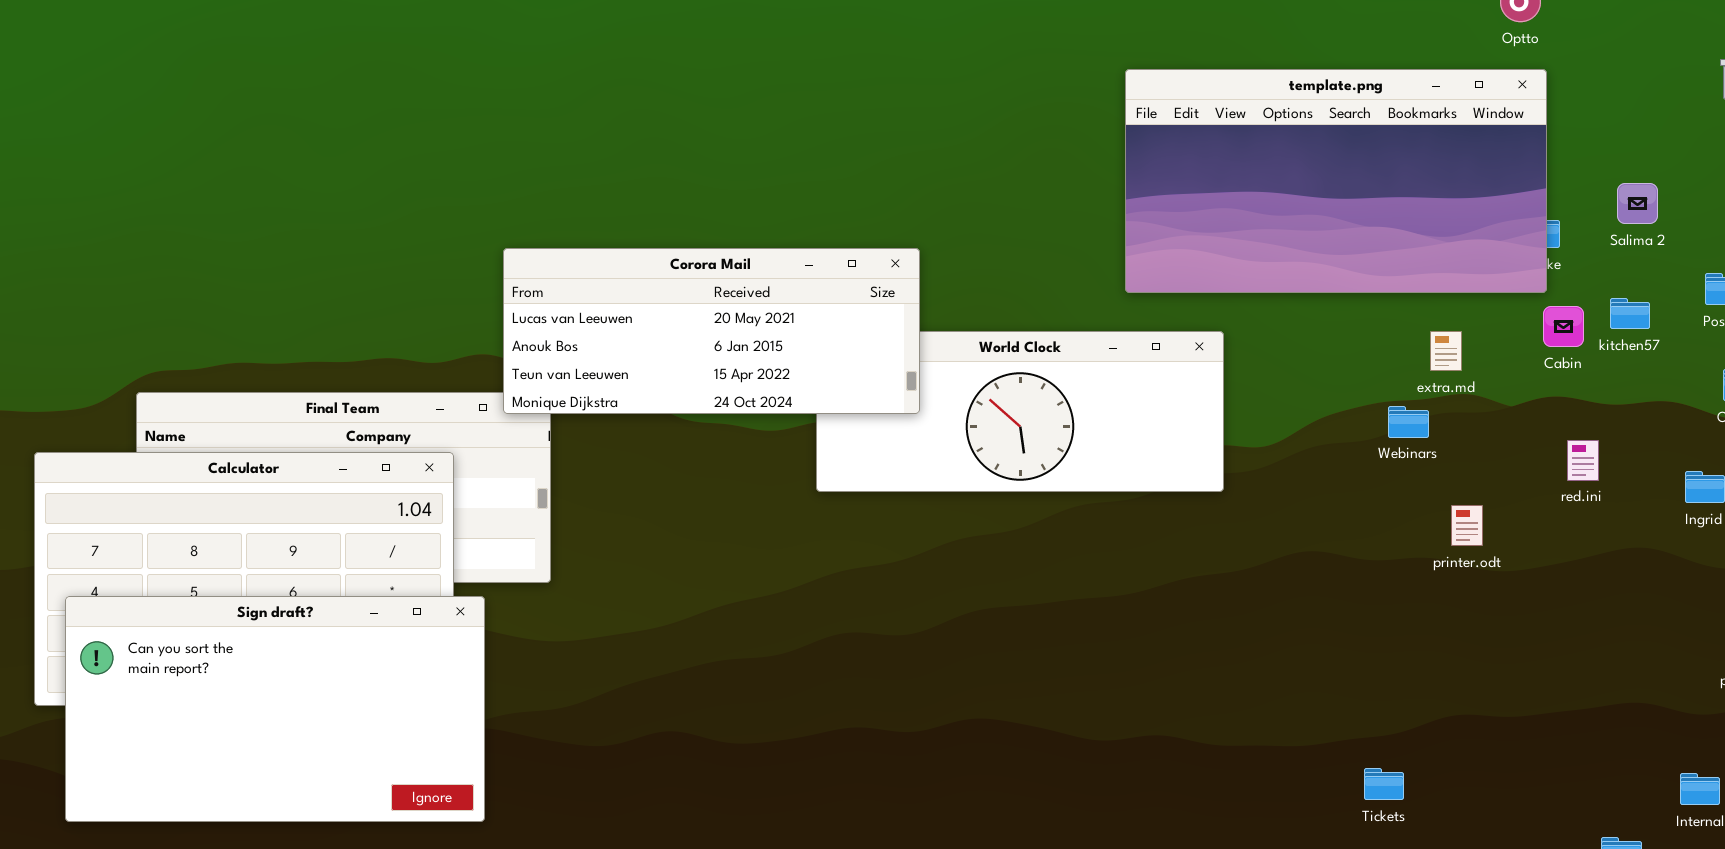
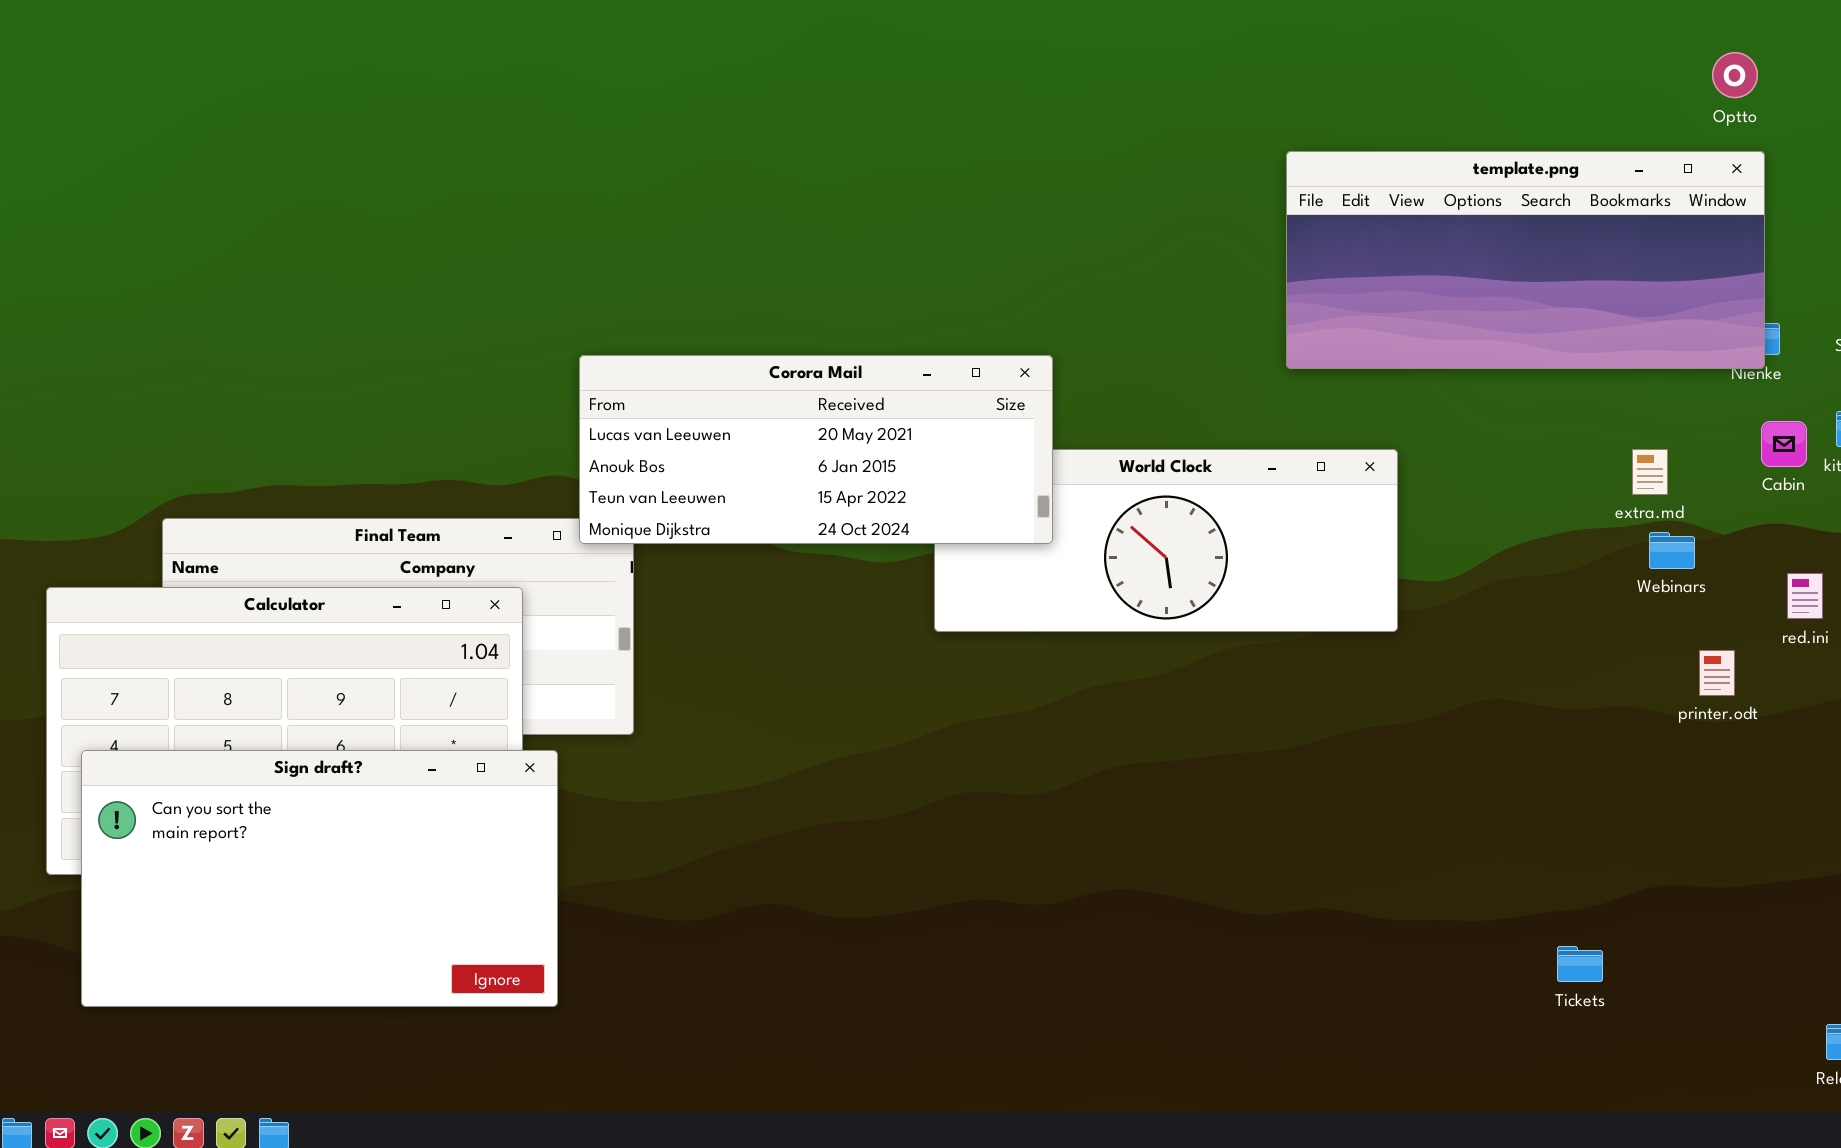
template.png: [1125,69,1547,293] -> [1286,151,1765,369], resized
Webinars: [1388,406,1429,438] -> [1649,532,1695,569], moved
printer.odt: [1451,505,1483,546] -> [1699,650,1735,696], moved

